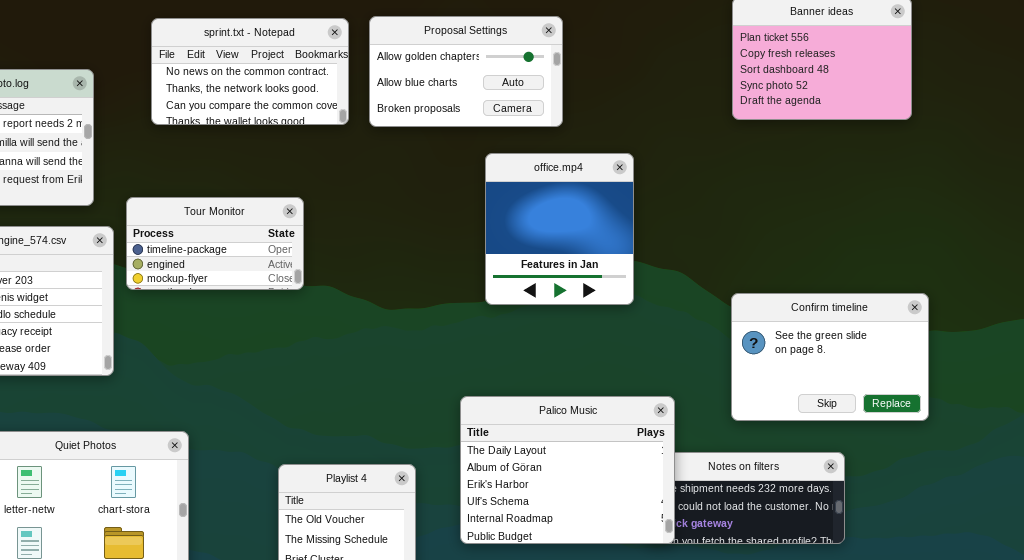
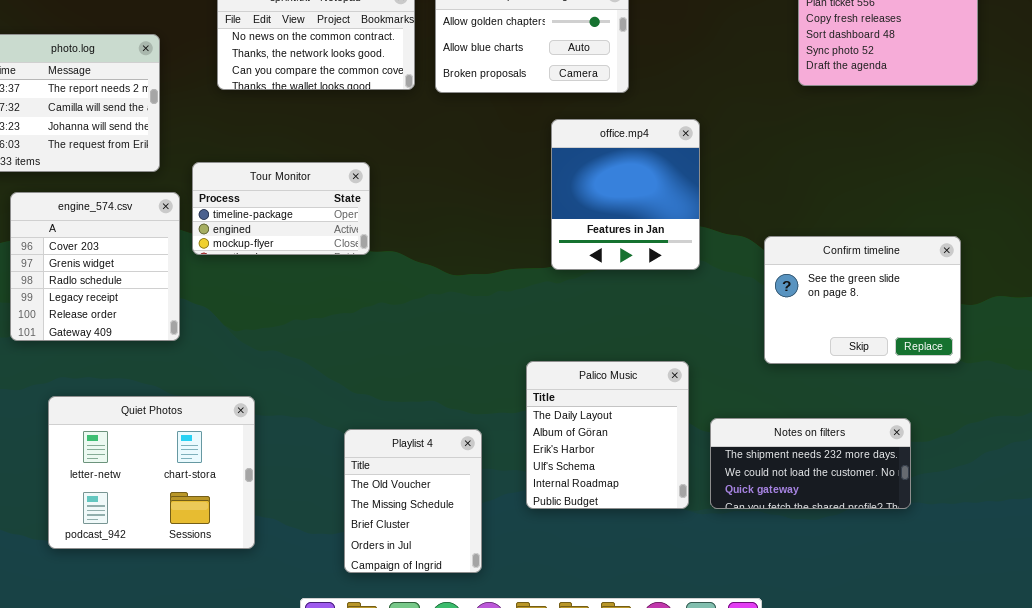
Confirm timeline: [731,293,929,421] -> [764,236,961,364], moved
Palico Music: [460,396,675,544] -> [526,361,689,509], resized

